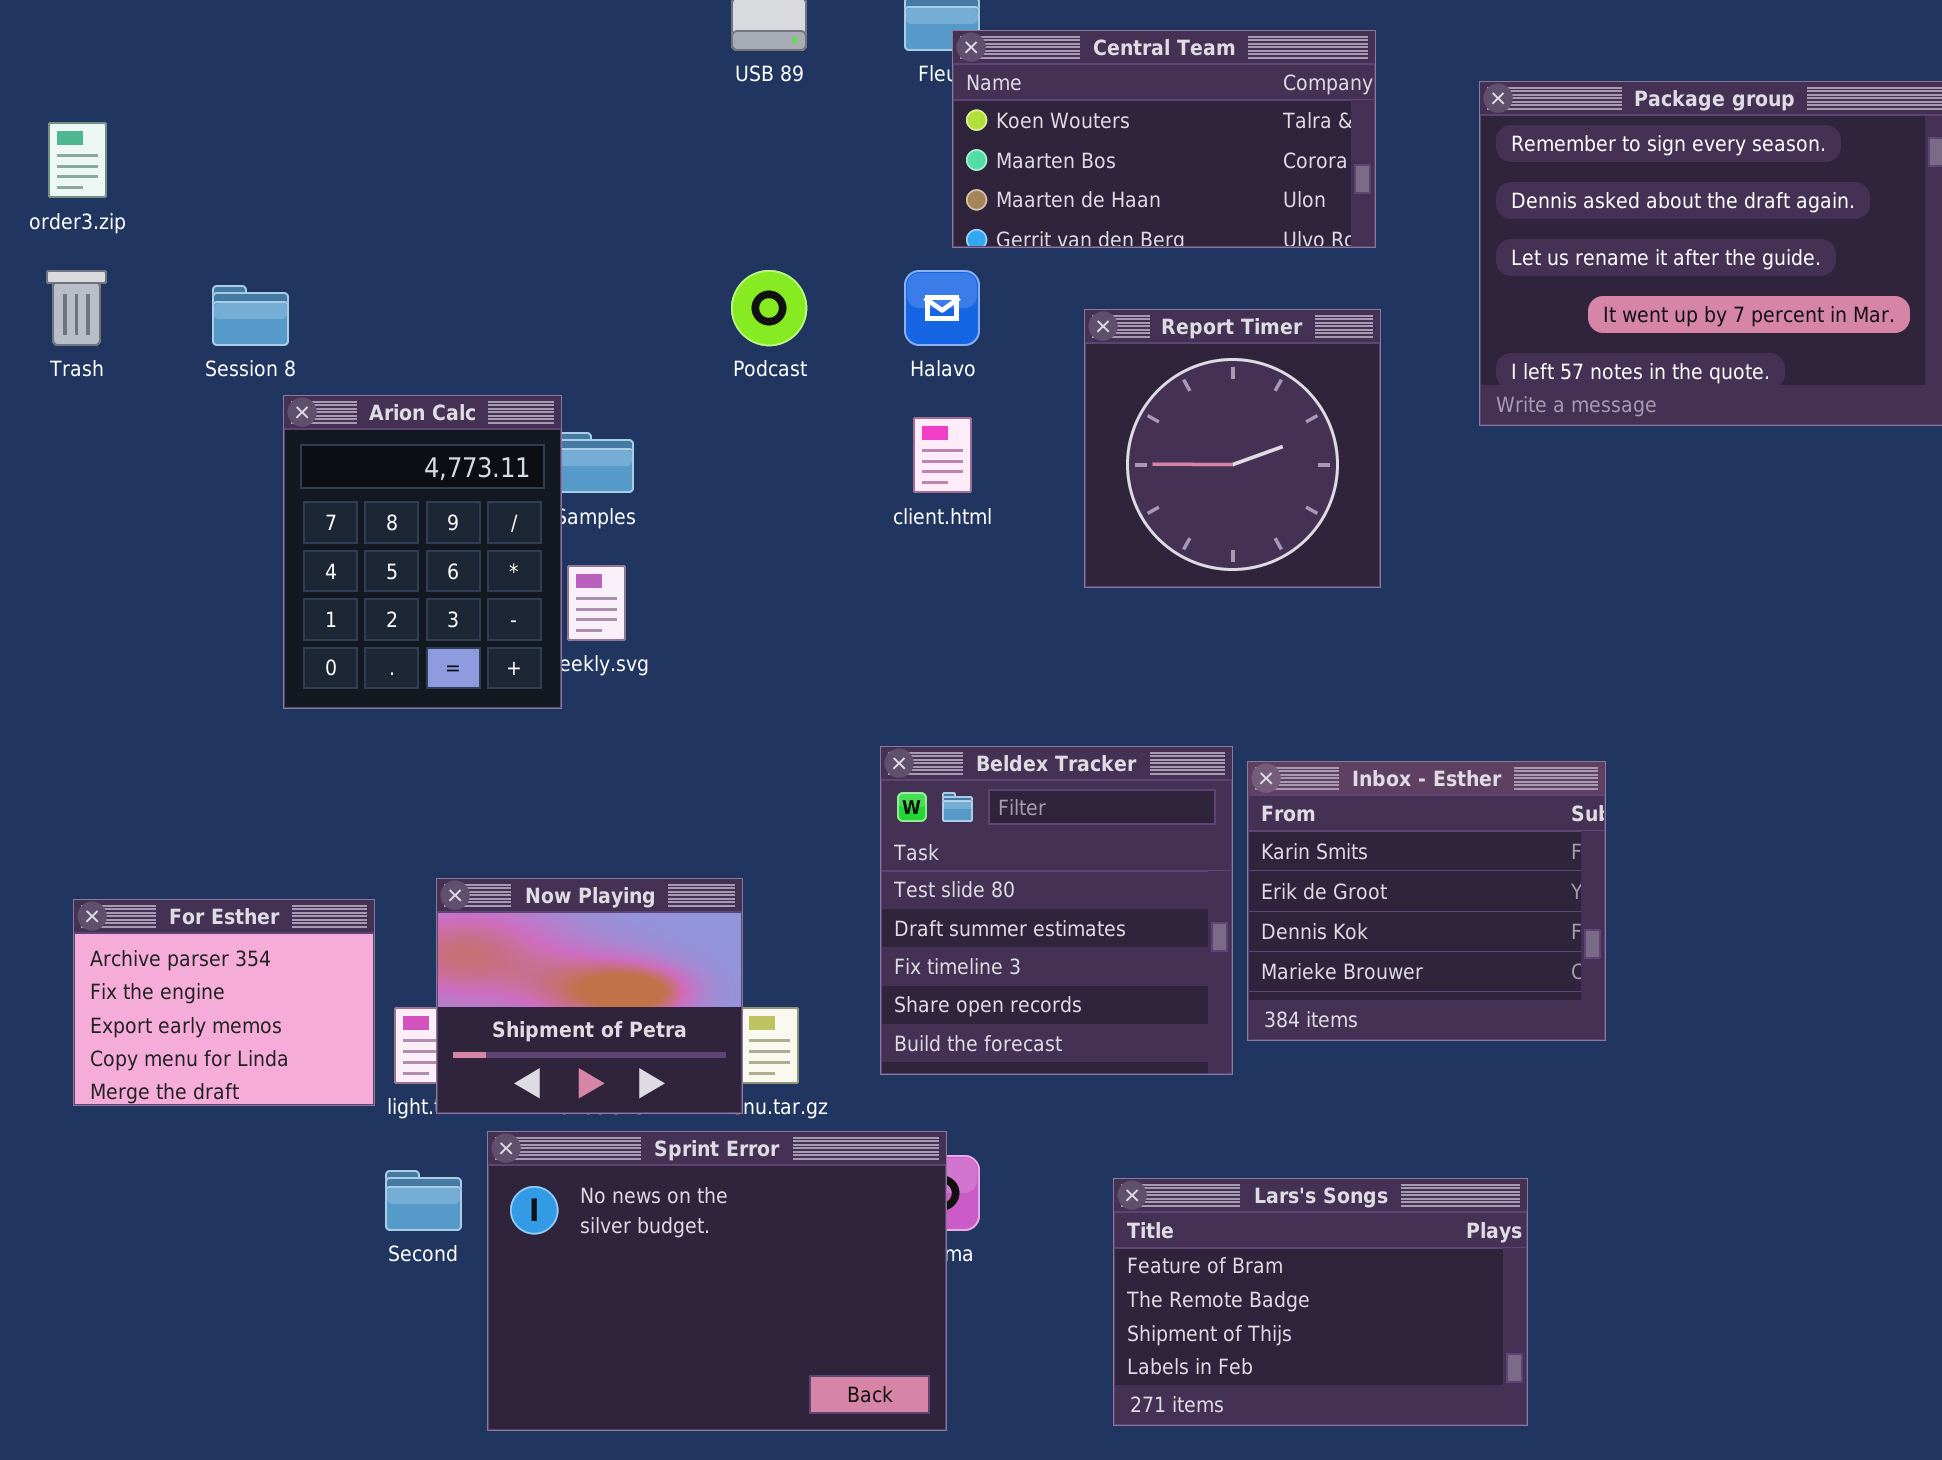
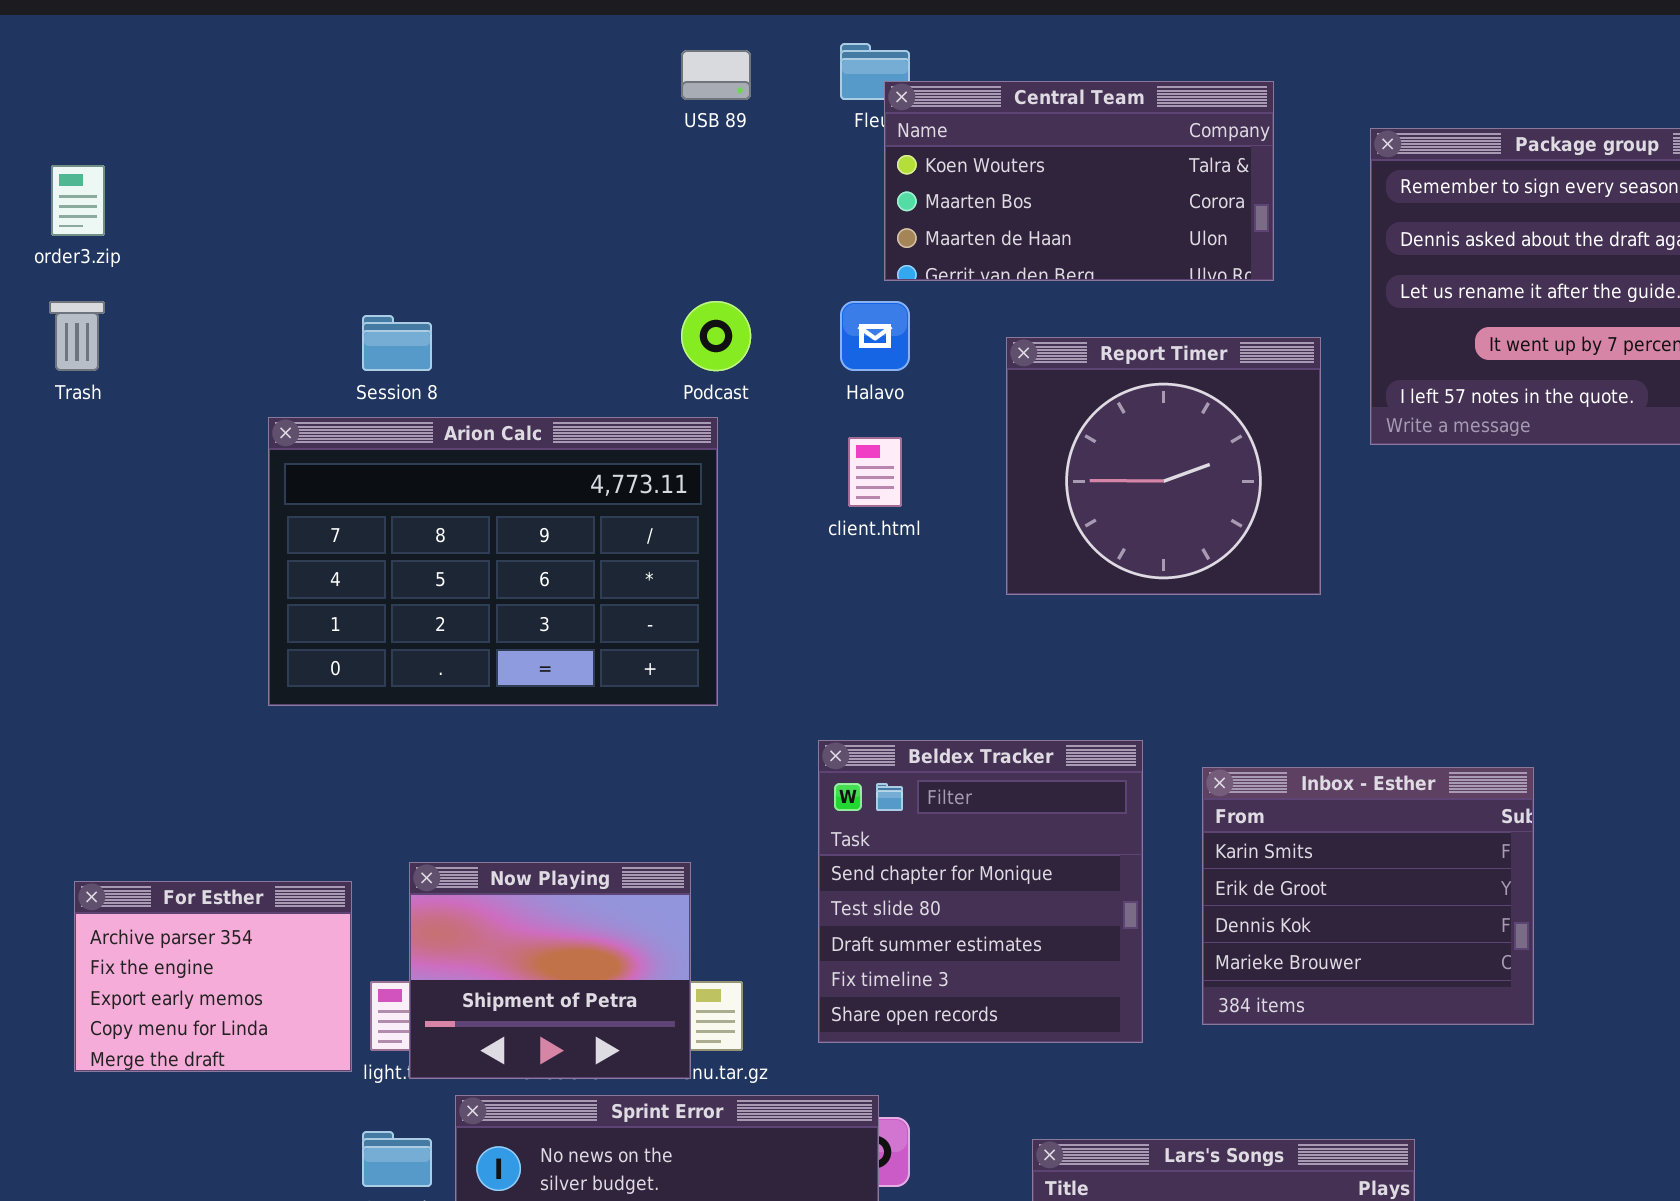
Session 8: [212,285,289,346] -> [362,315,432,371], moved
Report Timer: [1084,309,1381,588] -> [1006,337,1321,595], resized
Arion Calc: [283,395,562,709] -> [268,417,718,706], resized
Beldex Tracker: [880,746,1233,1075] -> [818,740,1143,1043], scrolled up 1 row
Inbox - Esther: [1247,761,1606,1041] -> [1202,767,1534,1025], moved

